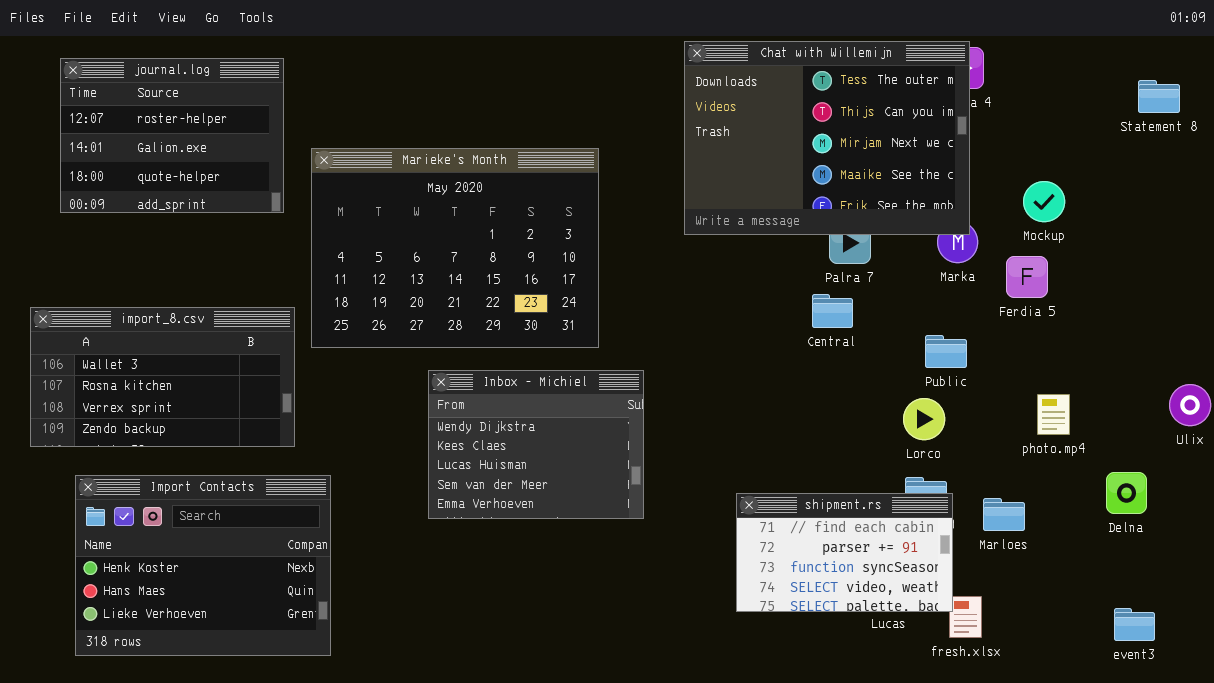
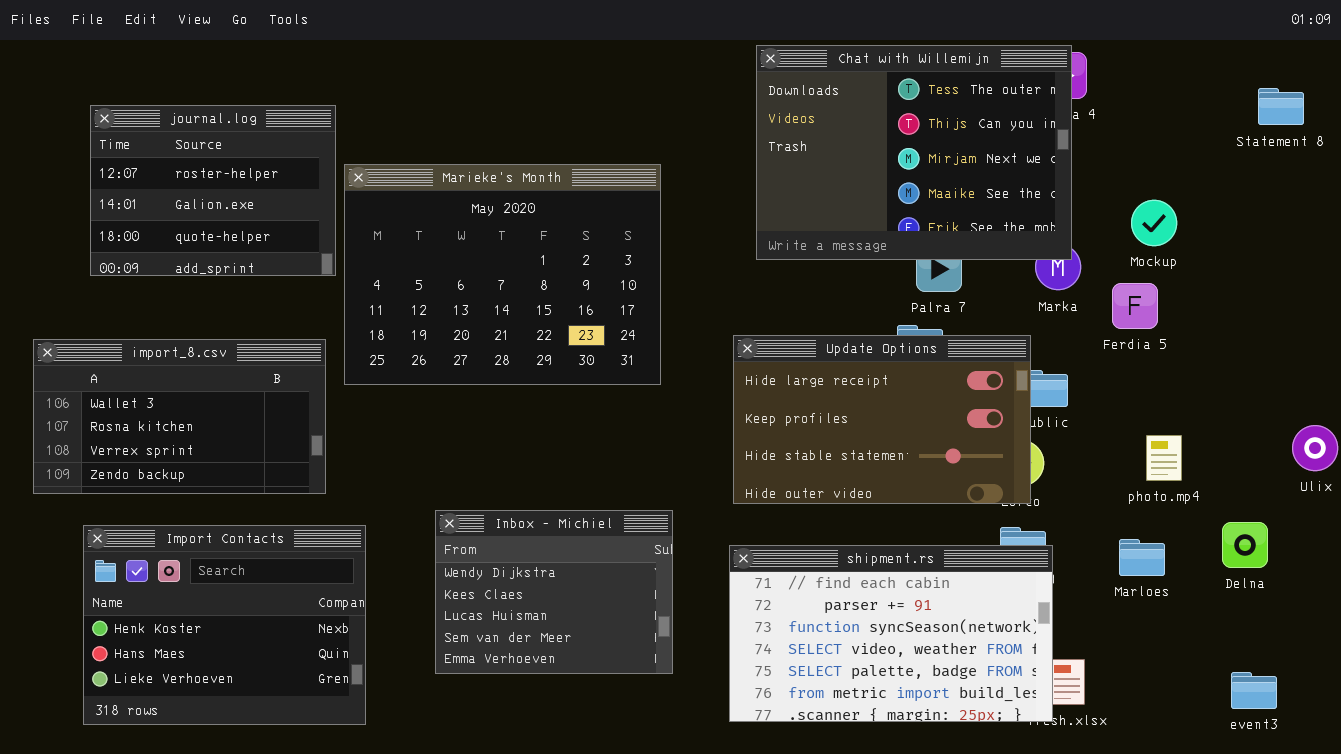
journal.log: [60,58,284,213] -> [90,105,336,276], moved
Update Options: none -> [733,335,1031,504], opened
Inbox - Michiel: [428,370,644,519] -> [435,510,673,674], moved
shipment.rs: [736,493,953,612] -> [729,545,1053,722], resized
Marloes: [983,498,1025,531] -> [1119,539,1165,576], moved

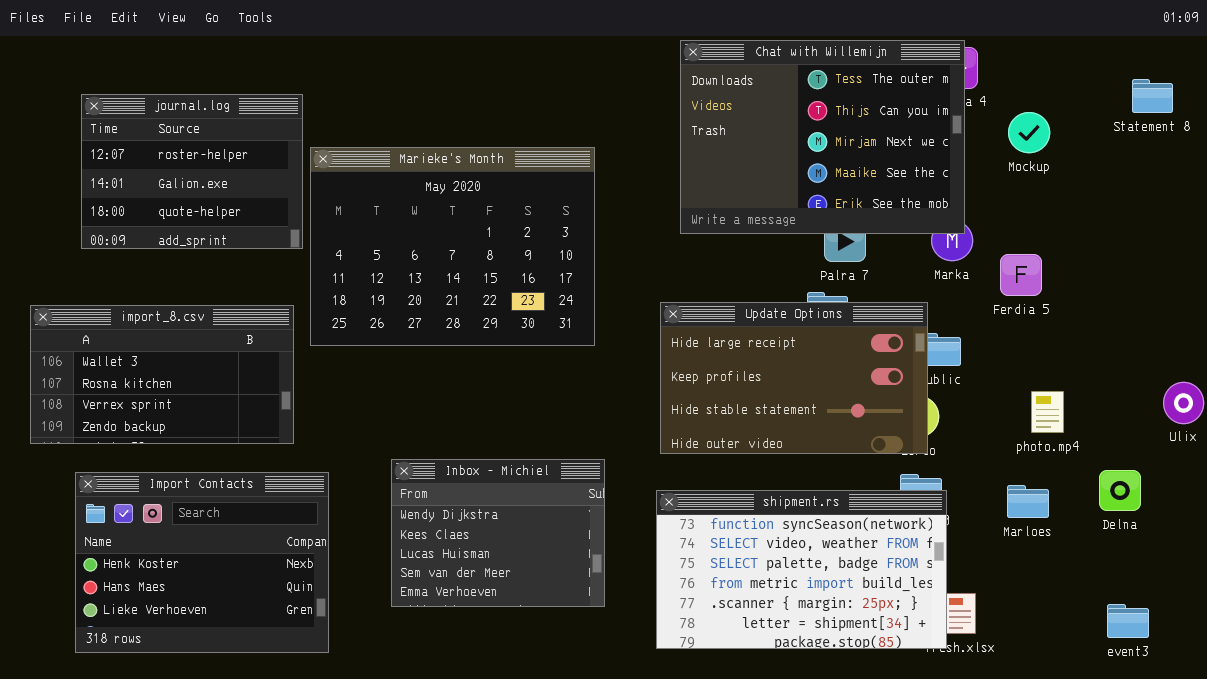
Mockup: [1131,200,1177,246] -> [1008,112,1050,153], moved
shipment.rs: [729,545,1053,722] -> [656,490,947,649], scrolled down 2 rows

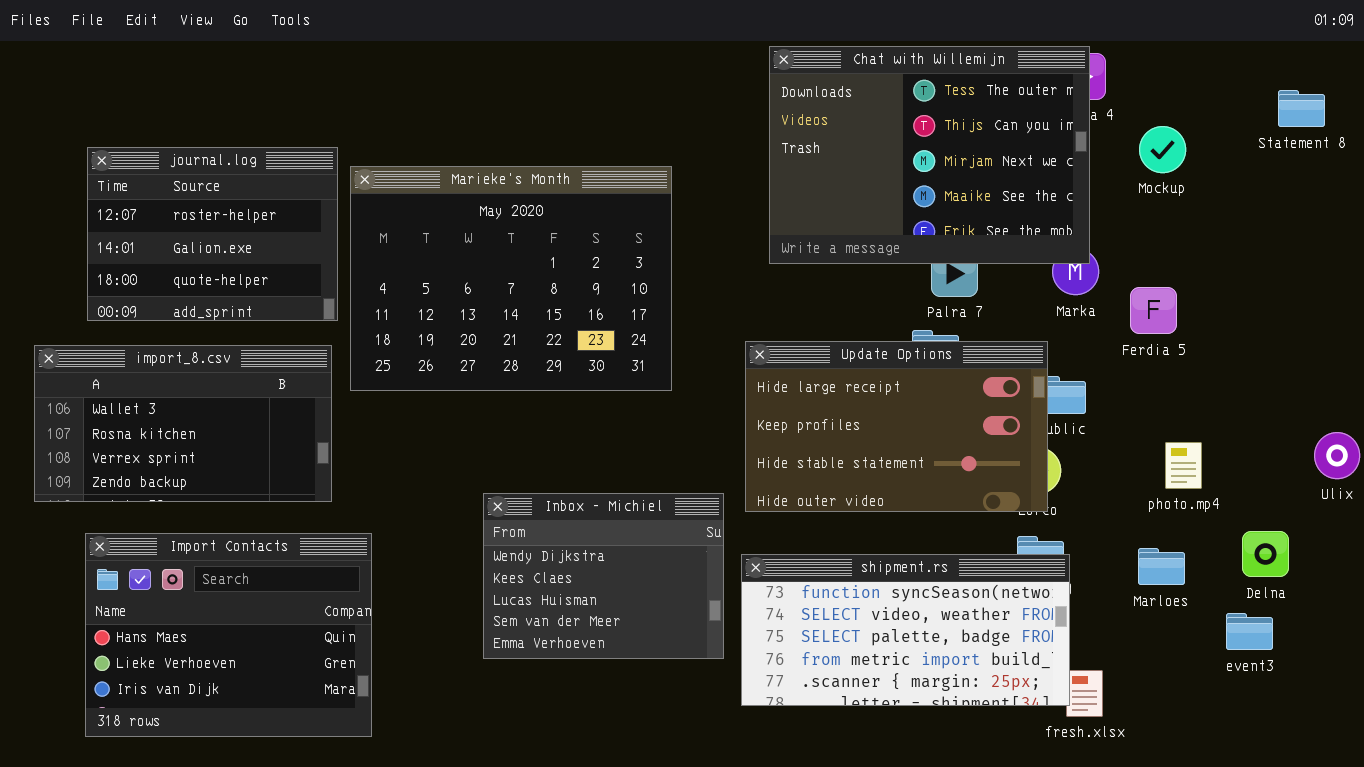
journal.log: [81,94,303,249] -> [87,147,338,321], moved
Inbox - Michiel: [391,459,605,607] -> [483,493,724,659], moved
Import Contacts: [75,472,329,653] -> [85,533,372,737], scrolled down 1 row
shipment.rs: [656,490,947,649] -> [741,554,1070,706], resized
event3: [1107,604,1149,638] -> [1226,613,1273,650], moved

